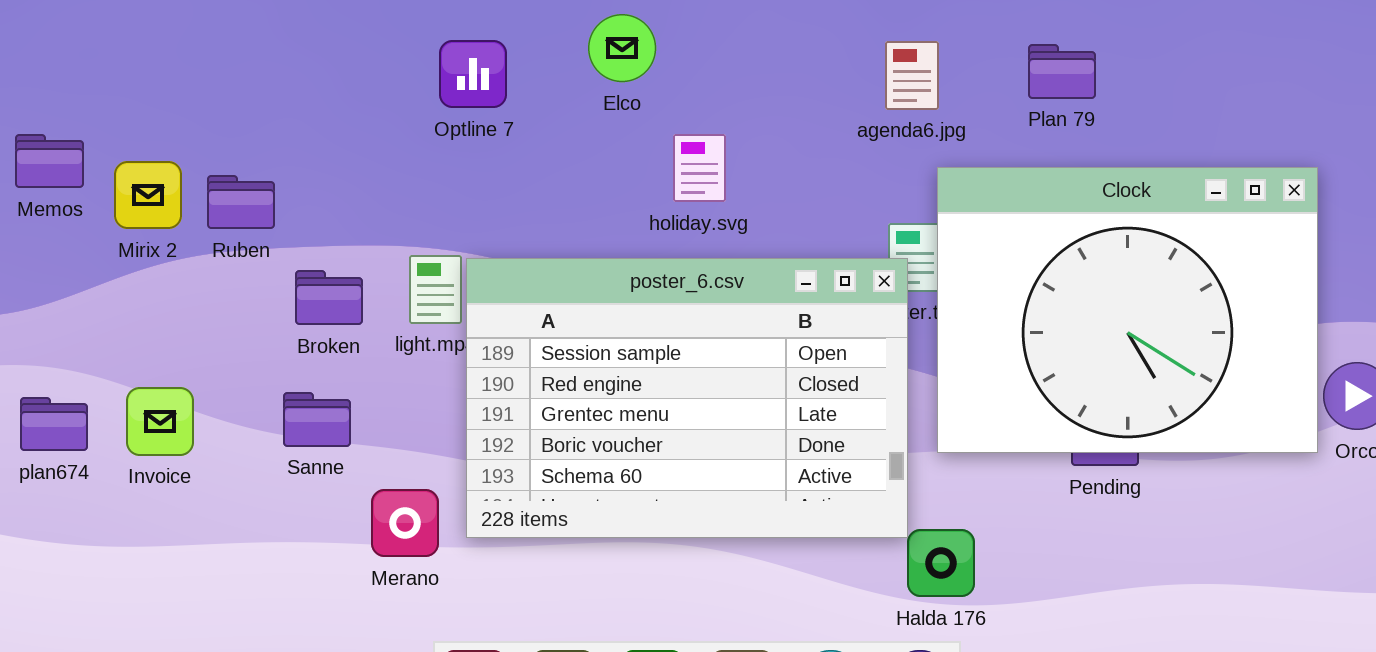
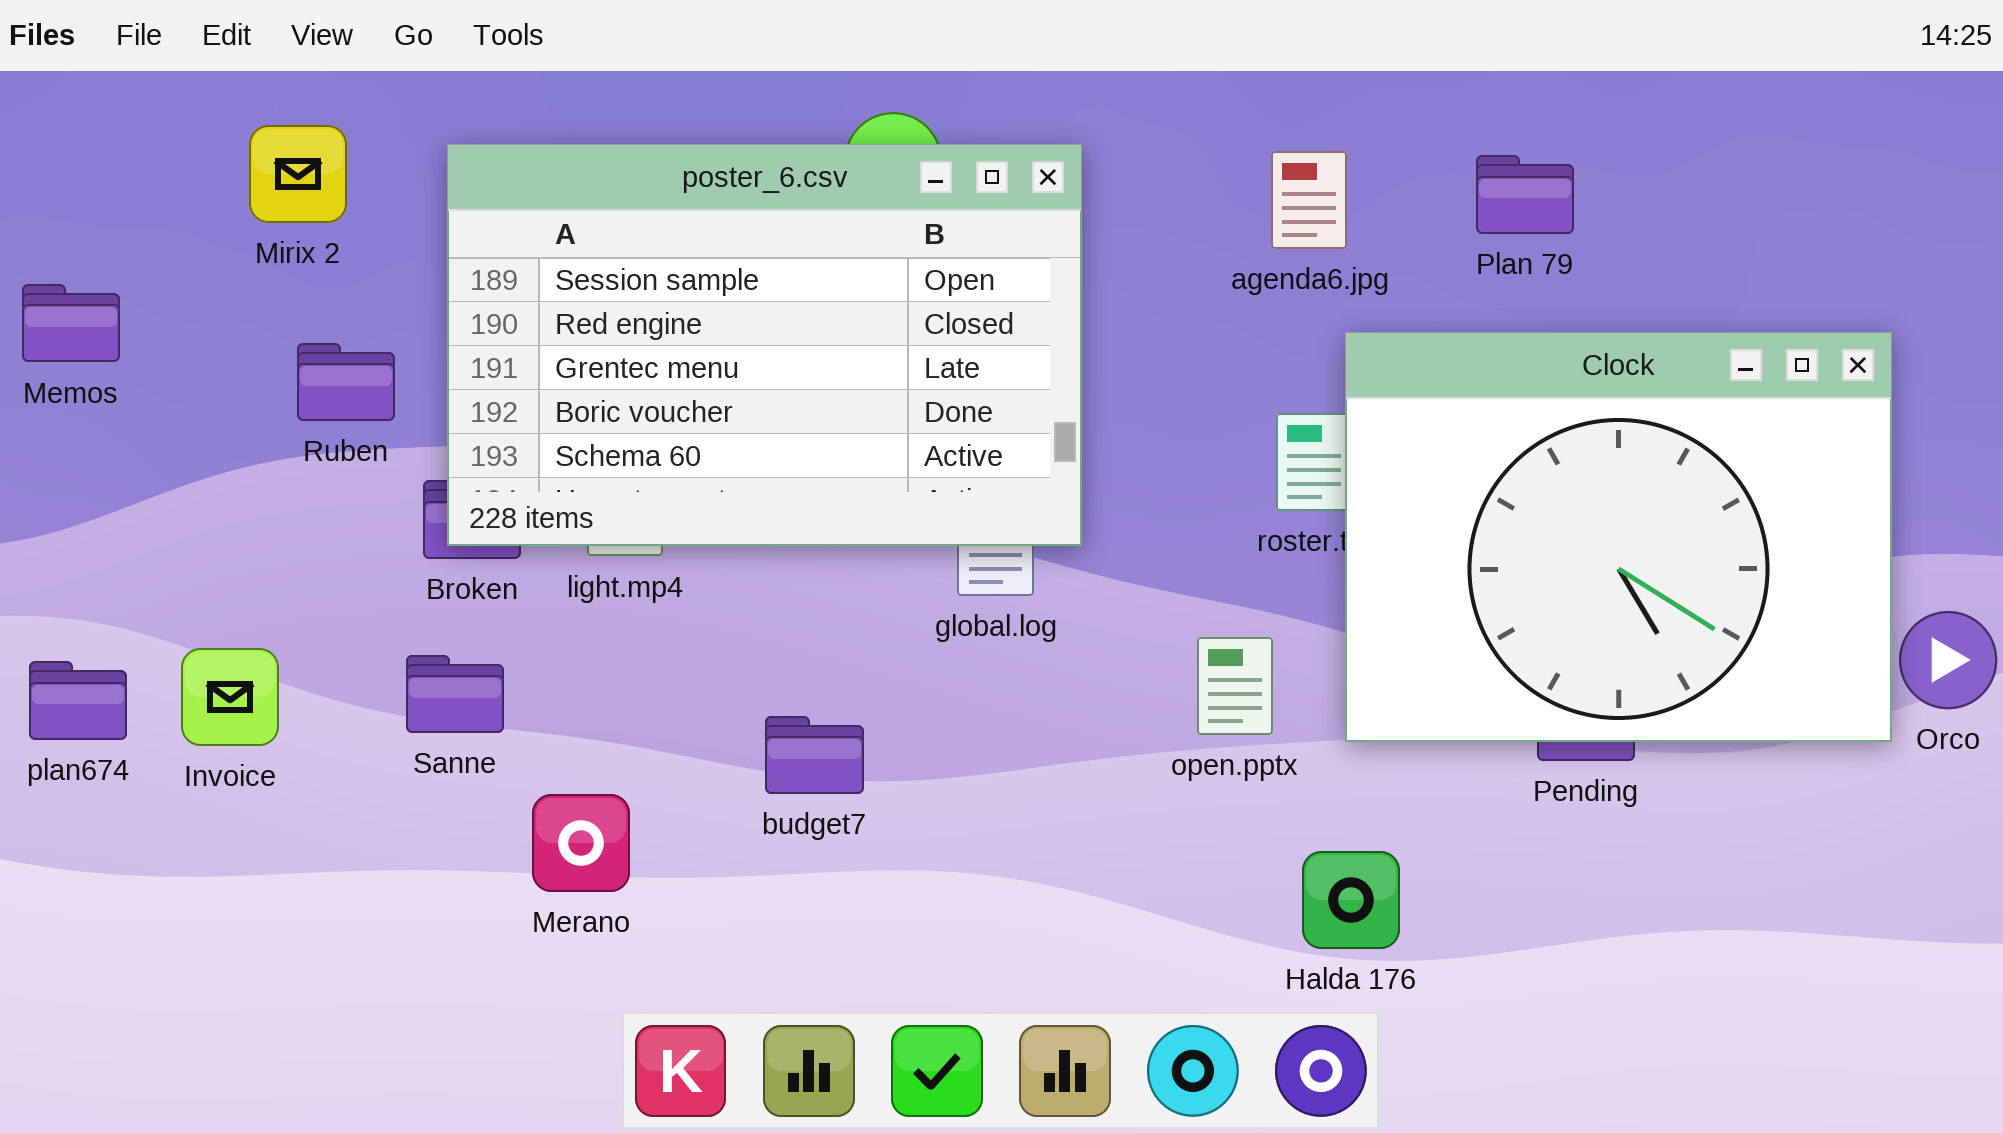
Mirix 2: [114,161,182,229] -> [249,125,347,223], moved
poster_6.csv: [466,258,908,538] -> [447,144,1082,546], moved

